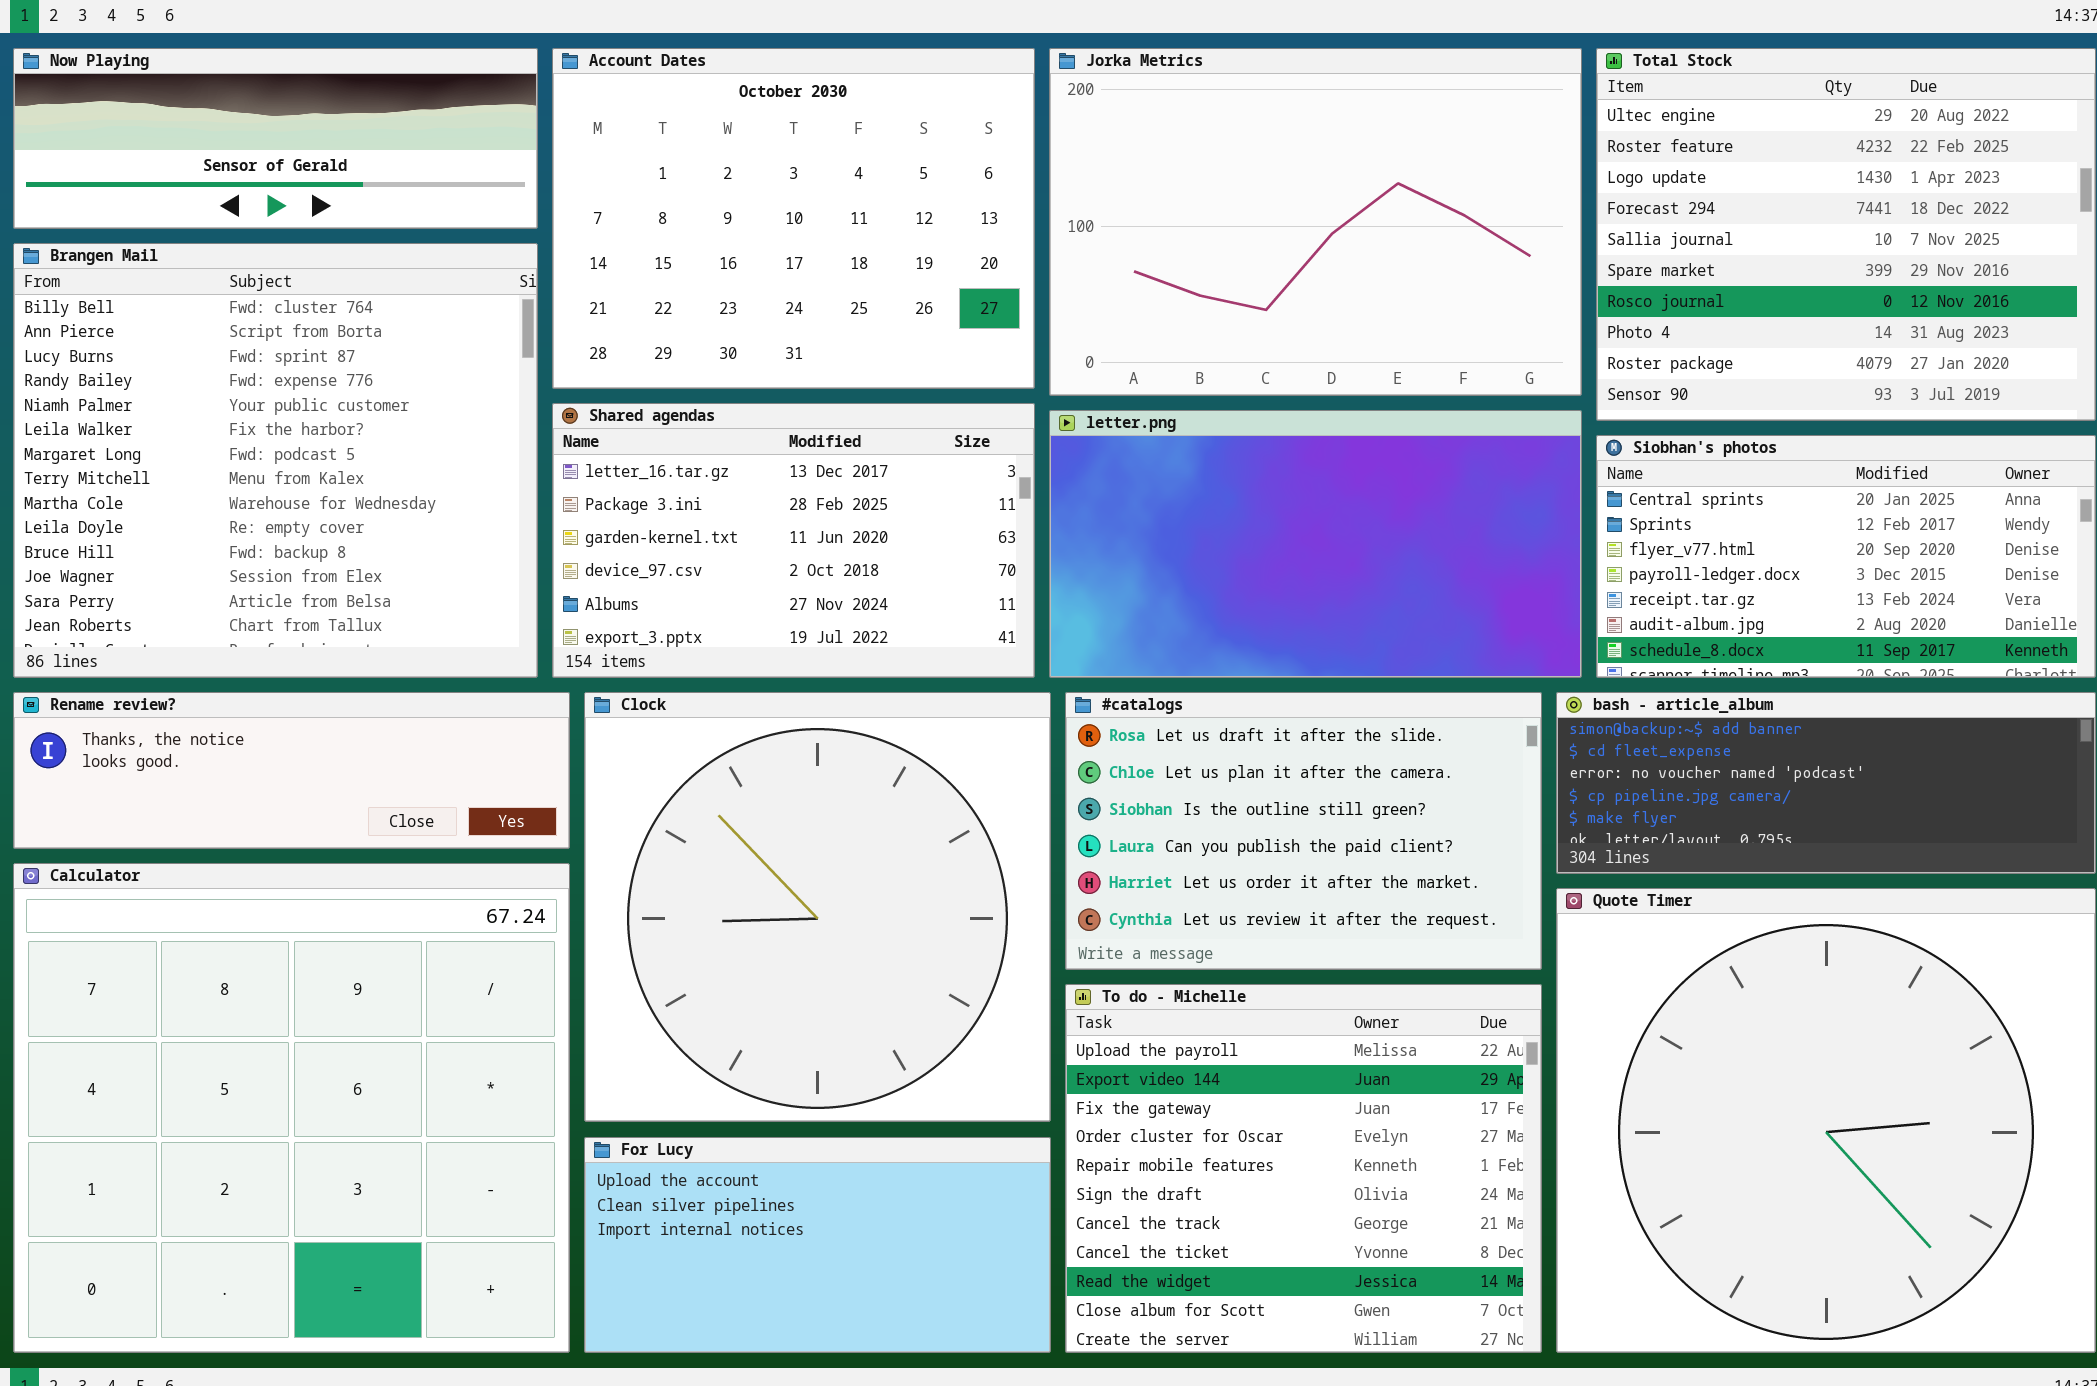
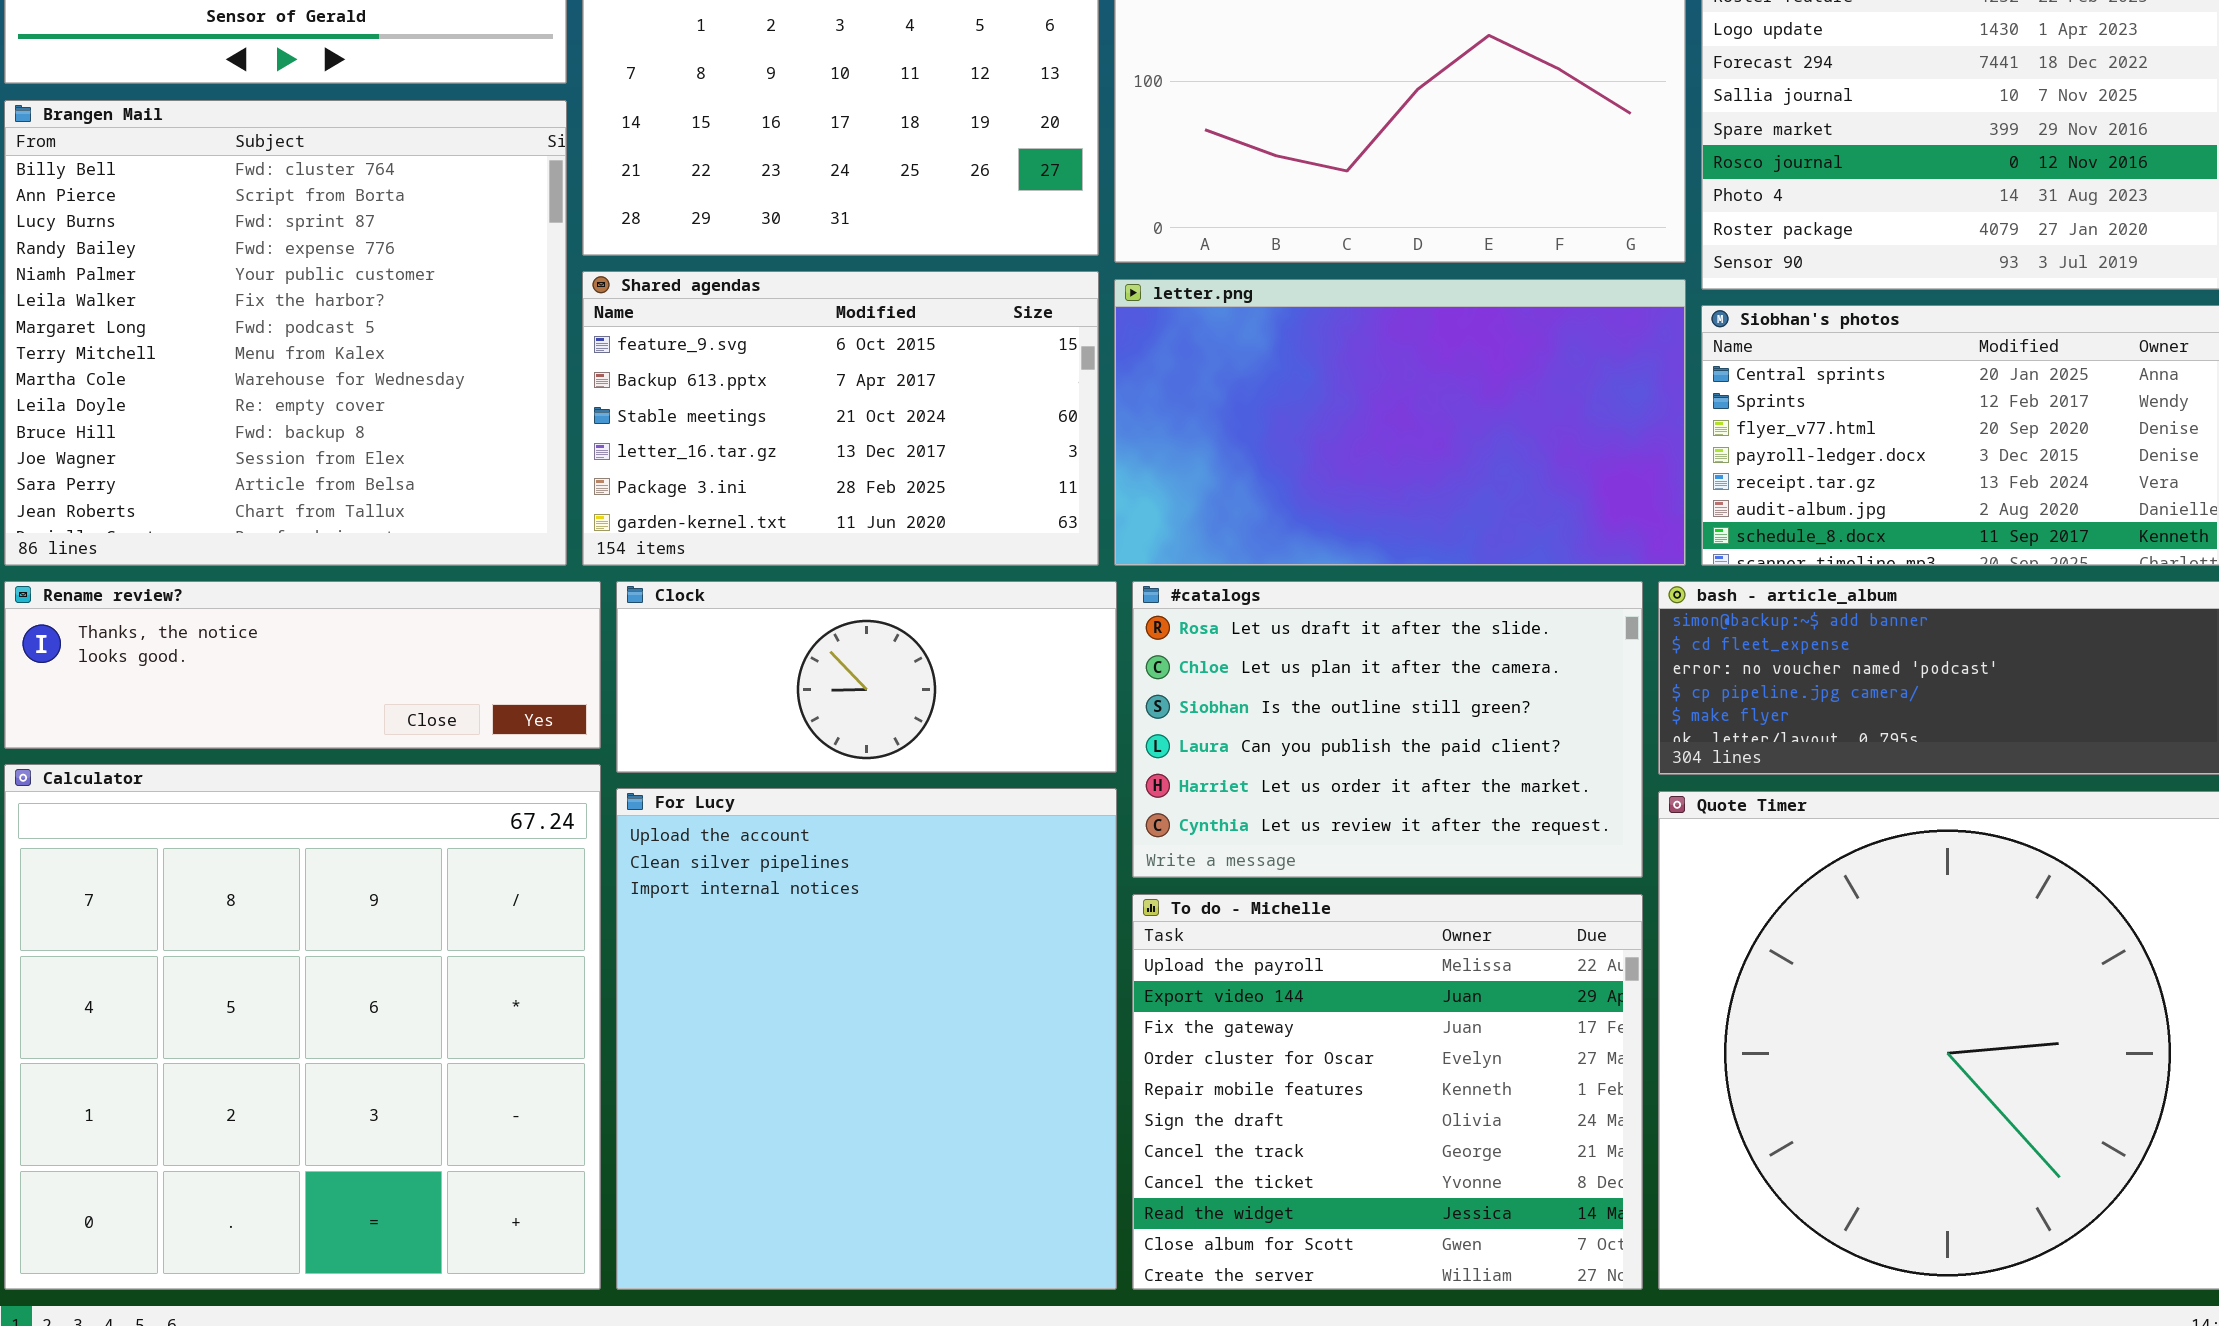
Shared agendas: [552,403,1035,678] -> [582,271,1099,566], scrolled up 3 rows
Clock: [584,692,1051,1122] -> [616,581,1117,773], resized
For Lucy: [584,1137,1051,1353] -> [616,788,1117,1290], resized

